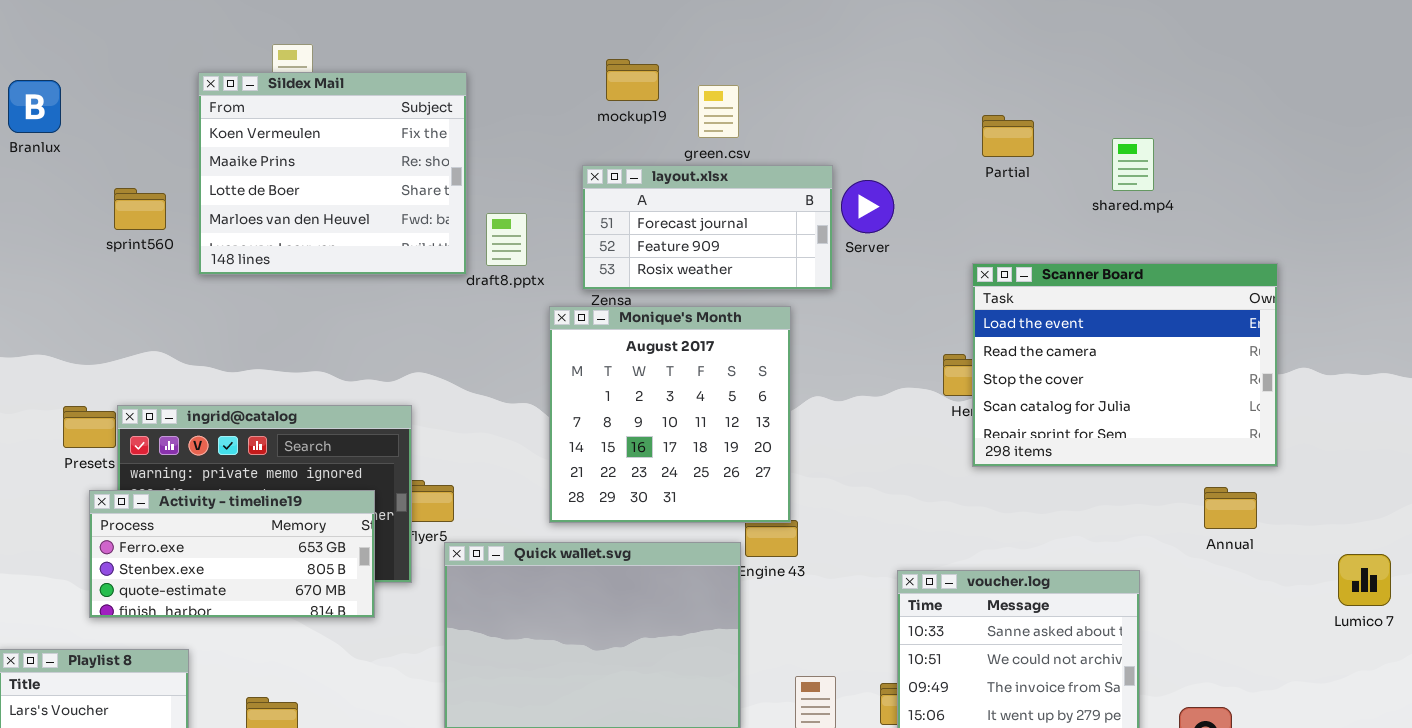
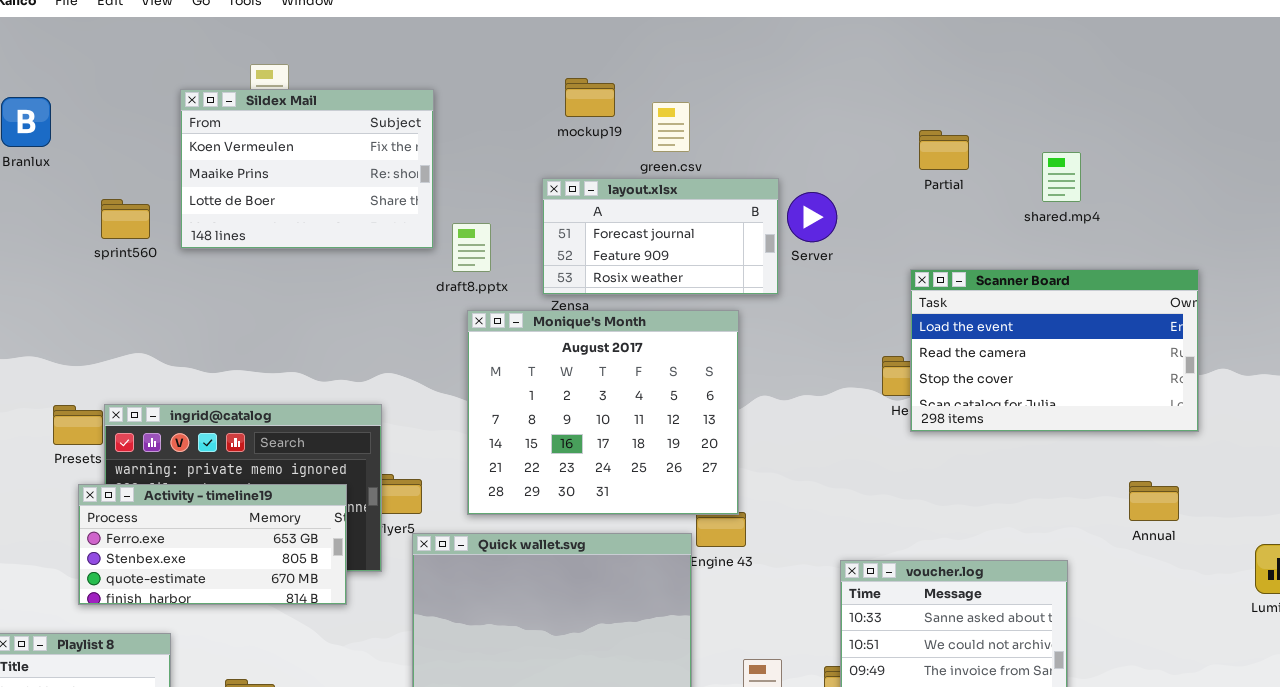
Sildex Mail: [198,72,467,275] -> [180,89,434,249], resized
Scanner Board: [972,263,1278,467] -> [910,269,1199,432], resized
Monique's Month: [549,306,791,523] -> [467,310,739,515], resized

